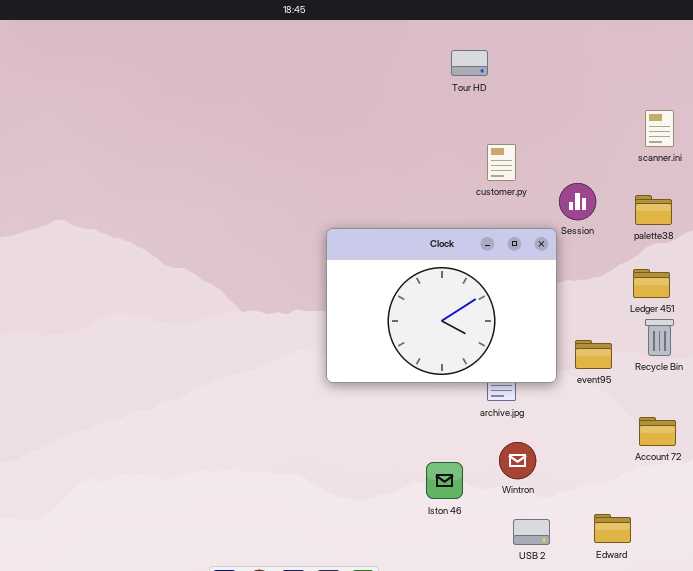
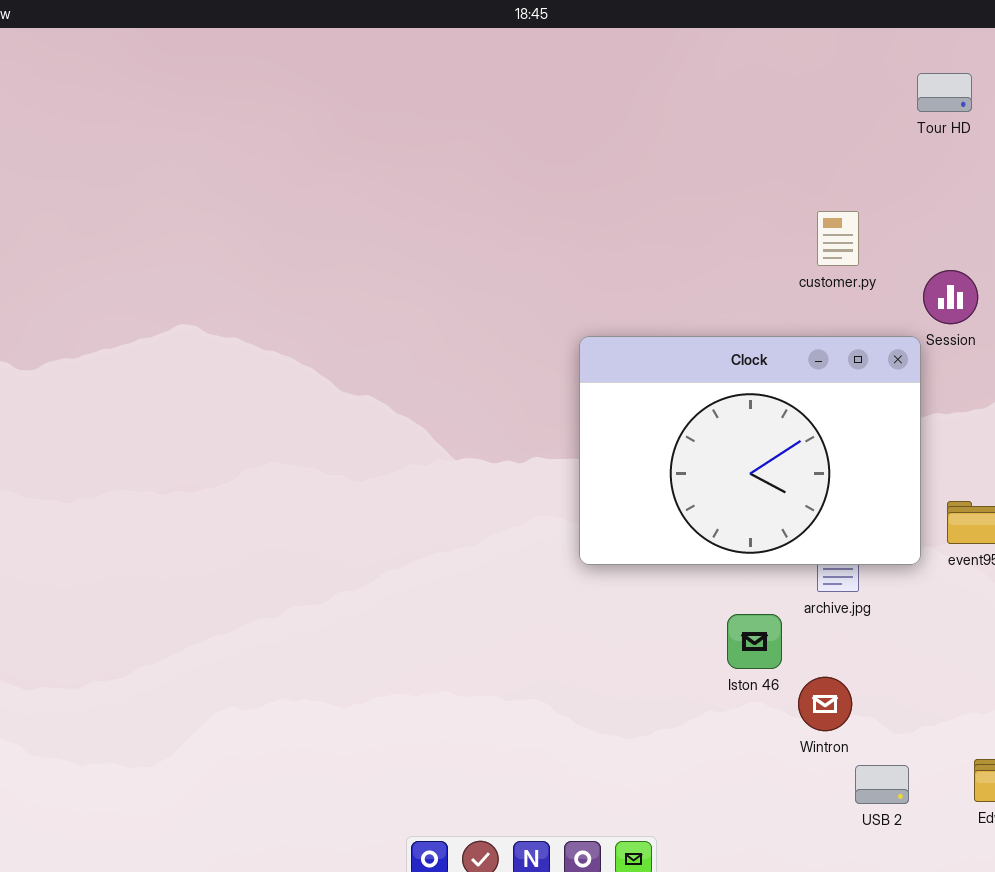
Tour HD: [451,50,488,76] -> [917,73,972,112], moved
Wintron: [499,442,536,479] -> [798,677,852,731], moved
Iston 46: [426,462,463,499] -> [727,614,782,669], moved

